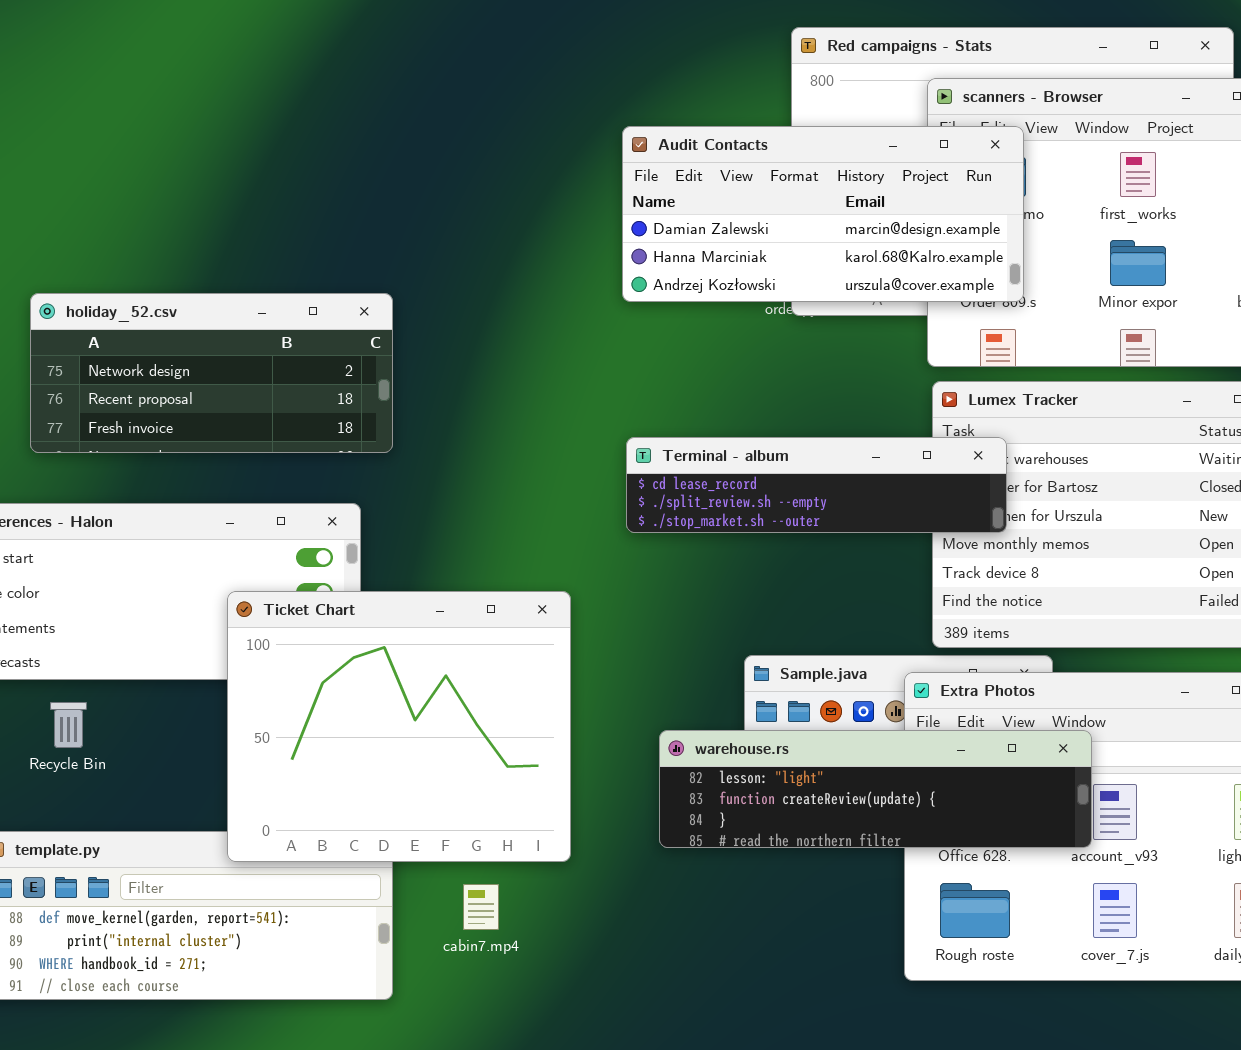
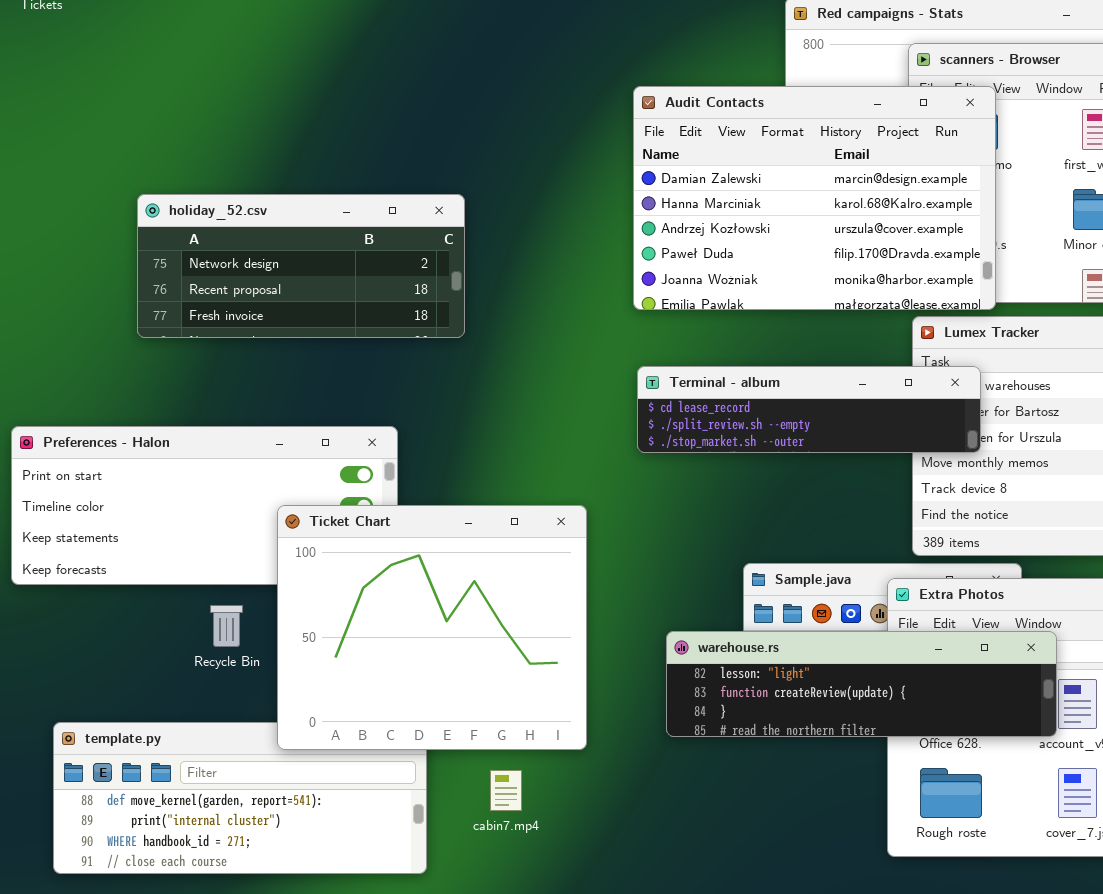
Audit Contacts: [622,126,1024,302] -> [633,86,996,310], resized
holiday_52.csv: [30,293,393,453] -> [137,194,465,338], moved
Recycle Bin: [50,702,87,748] -> [210,605,243,647], moved

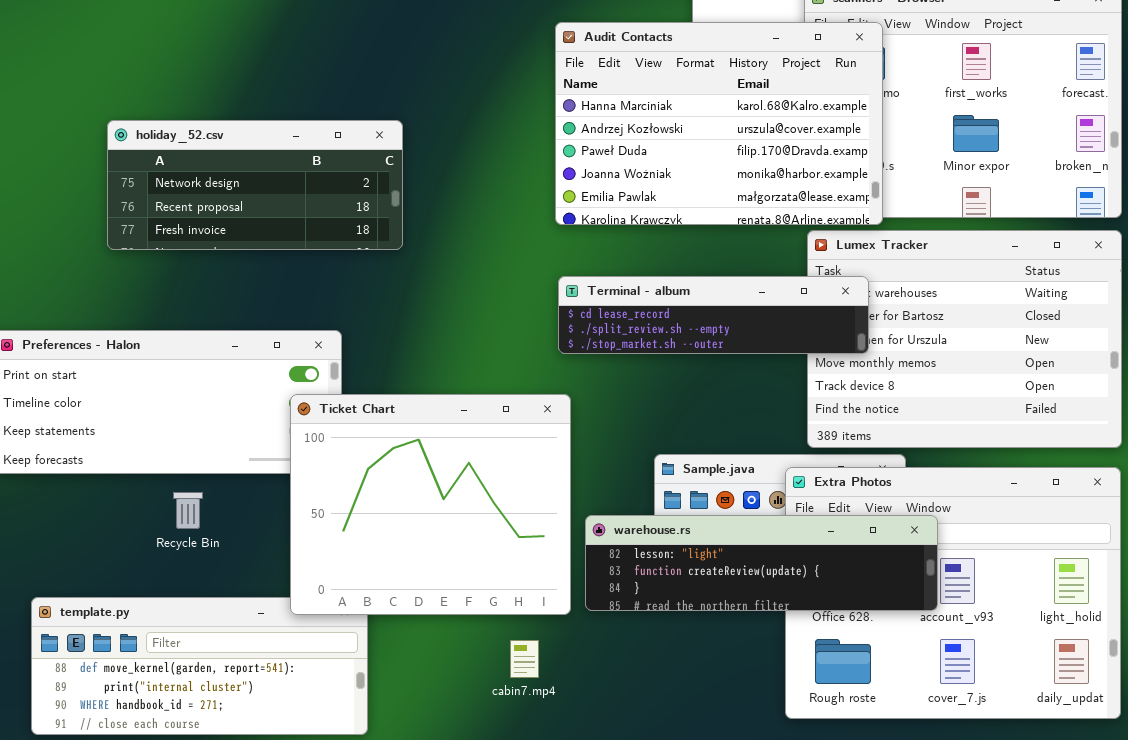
Audit Contacts: [633,86,996,310] -> [555,22,883,225], scrolled down 1 row
Ticket Chart: [277,505,587,750] -> [290,394,571,615], moved
cabin7.mp4: [490,770,522,811] -> [510,640,539,678], moved

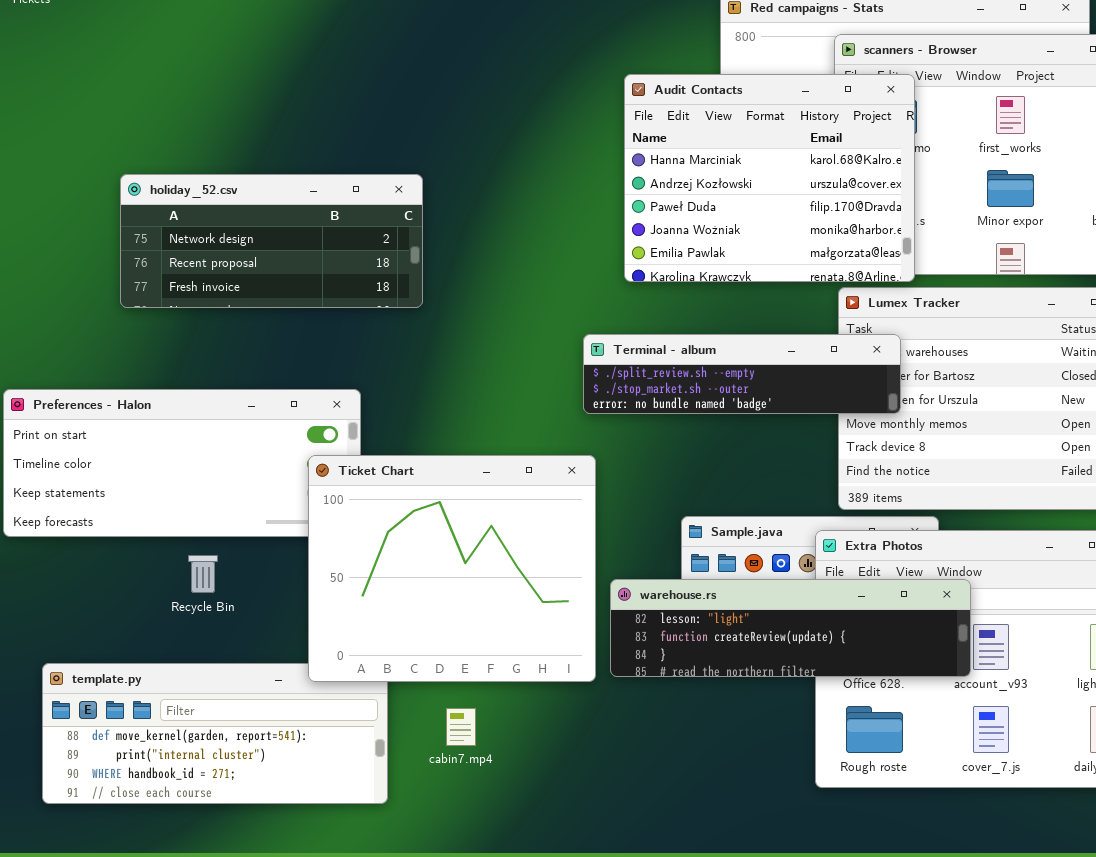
Audit Contacts: [555,22,883,225] -> [624,74,915,282], resized
Terminal - album: [558,276,869,354] -> [583,334,901,414], scrolled down 1 row
cabin7.mp4: [510,640,539,678] -> [446,708,476,746], moved

